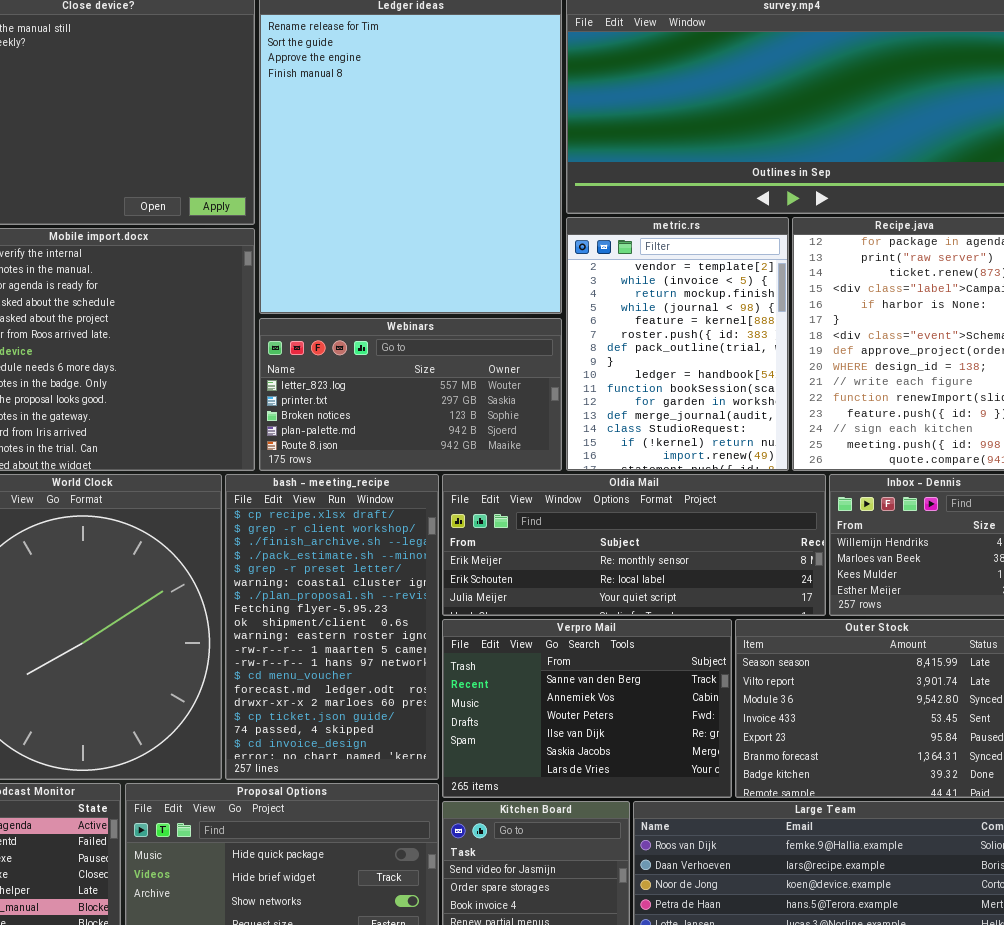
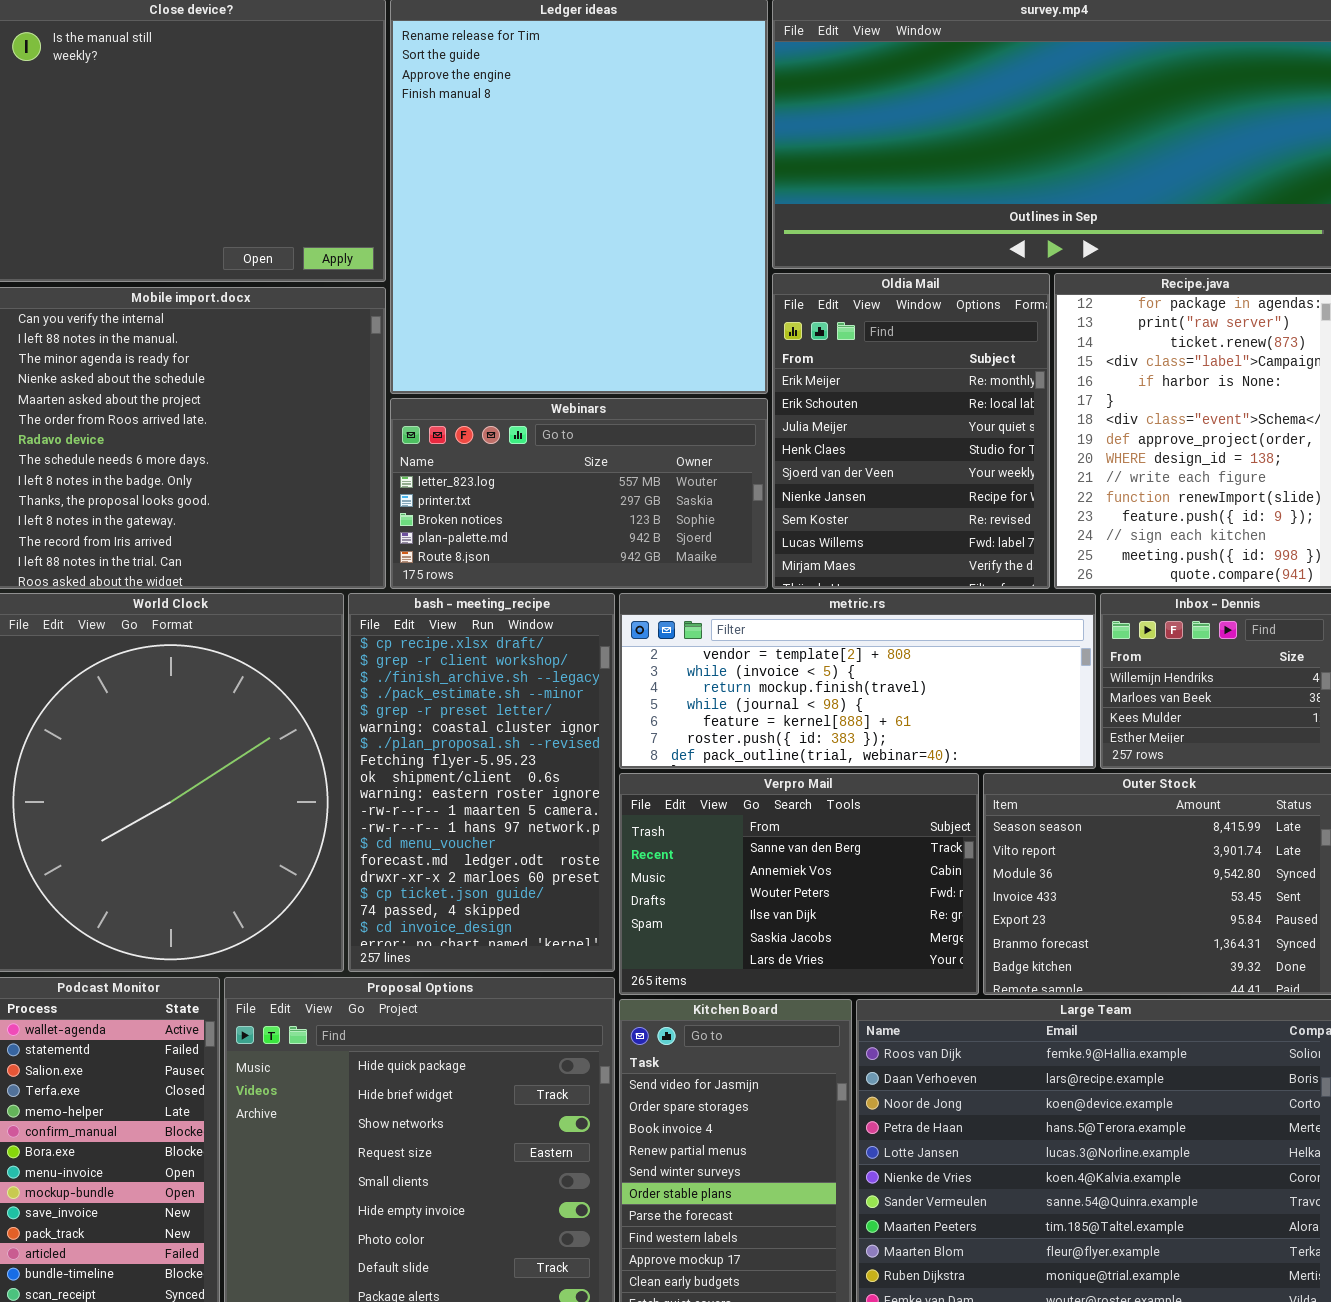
metric.rs: [566,217,789,471] -> [619,593,1096,769], moved, resized
Oldia Mail: [442,474,826,616] -> [772,273,1050,589], moved, resized

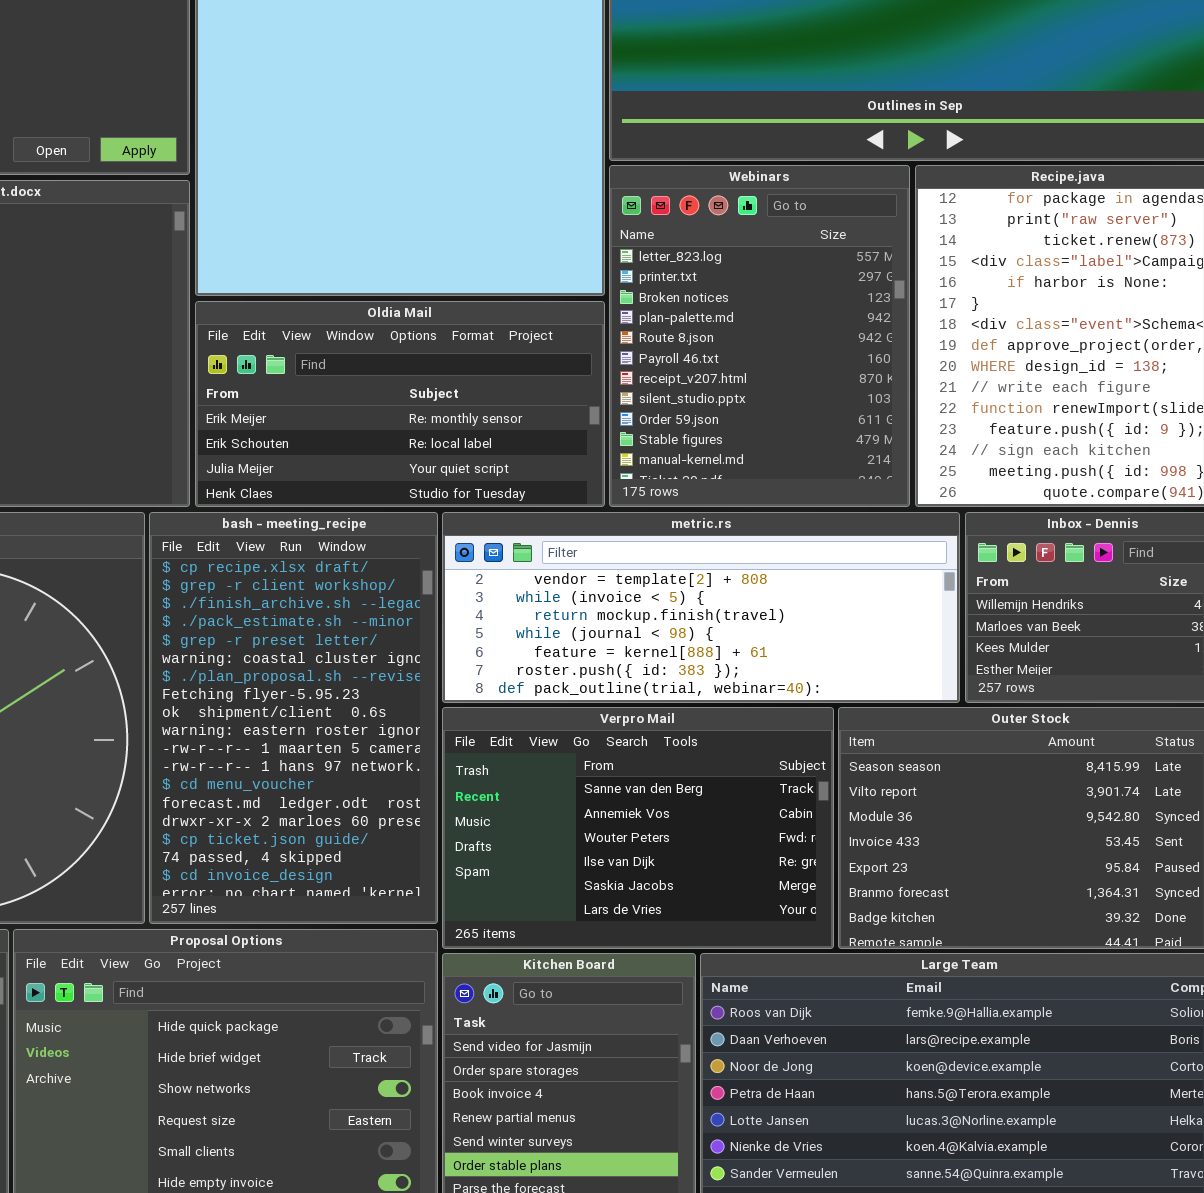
Oldia Mail: [772,273,1050,589] -> [195,301,605,507], moved, resized
Webinars: [390,398,768,589] -> [609,165,910,507], moved, resized

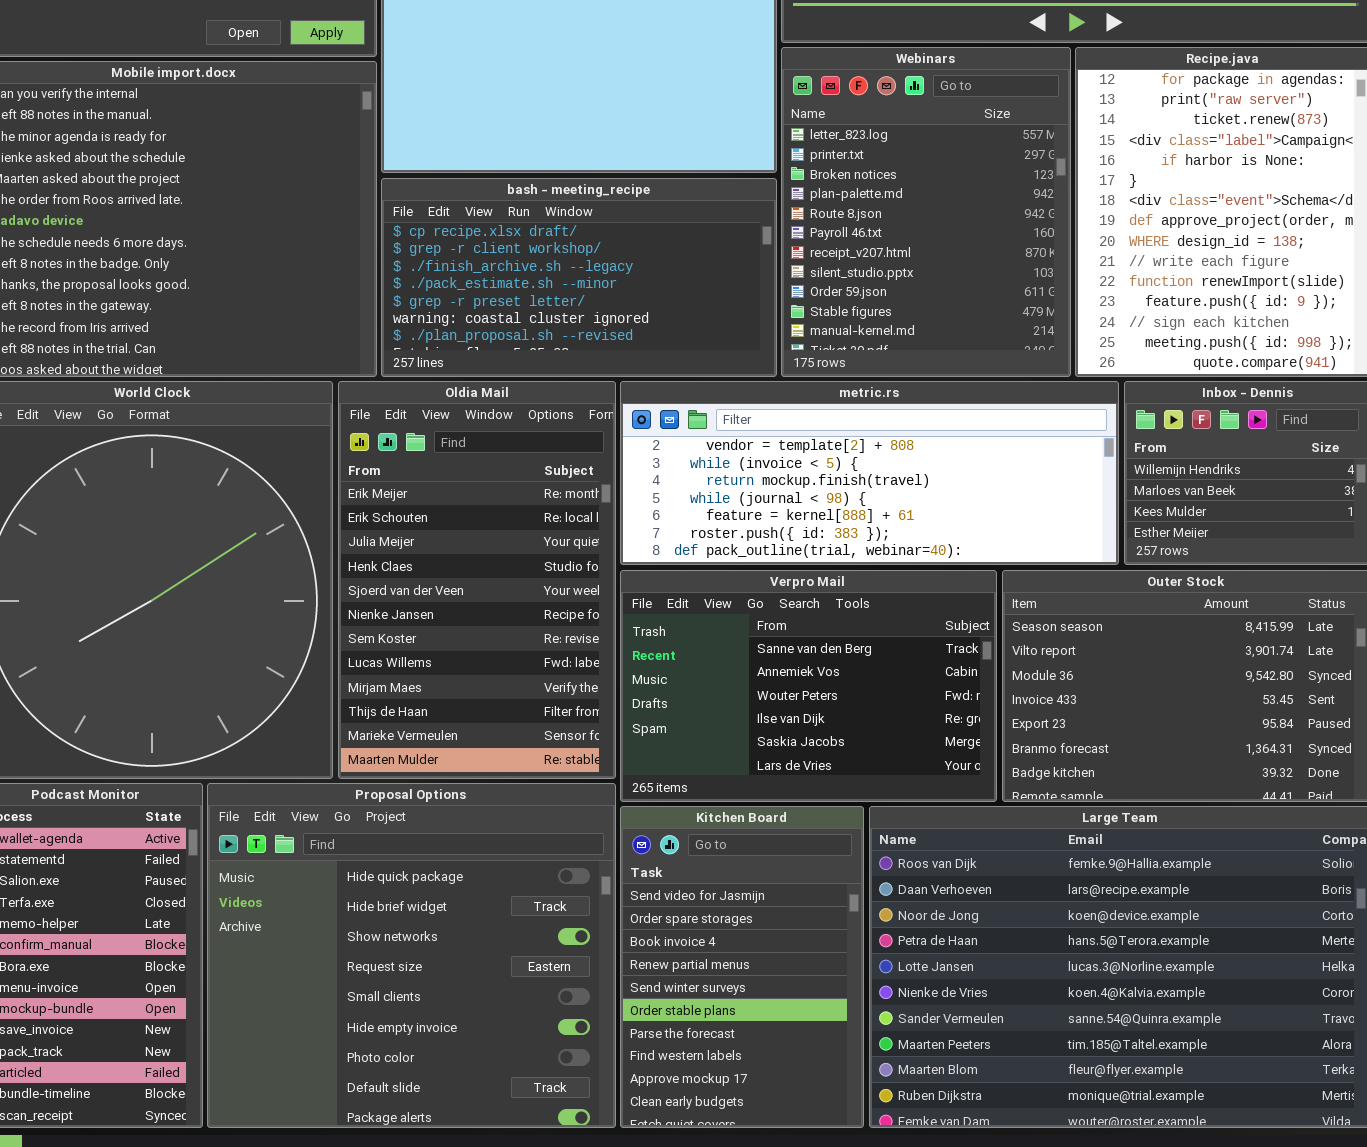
Oldia Mail: [195,301,605,507] -> [338,381,616,779], moved, resized
bash - meeting_recipe: [149,512,438,924] -> [381,178,777,377], moved, resized

